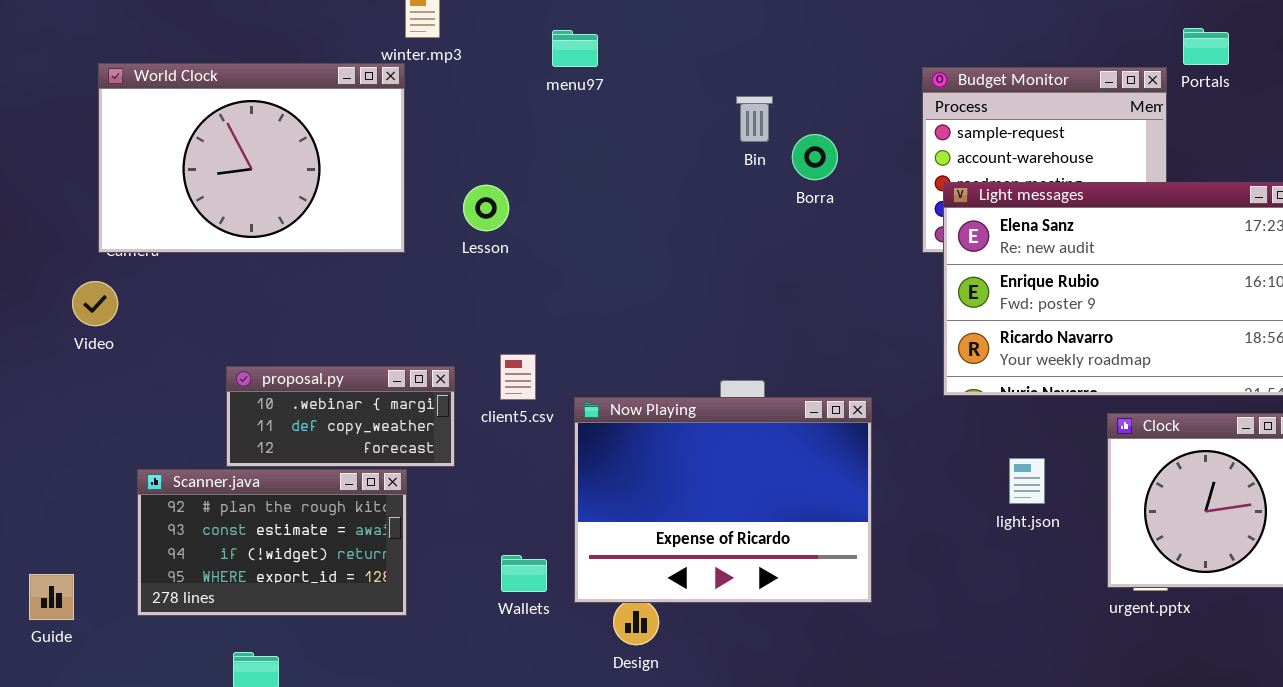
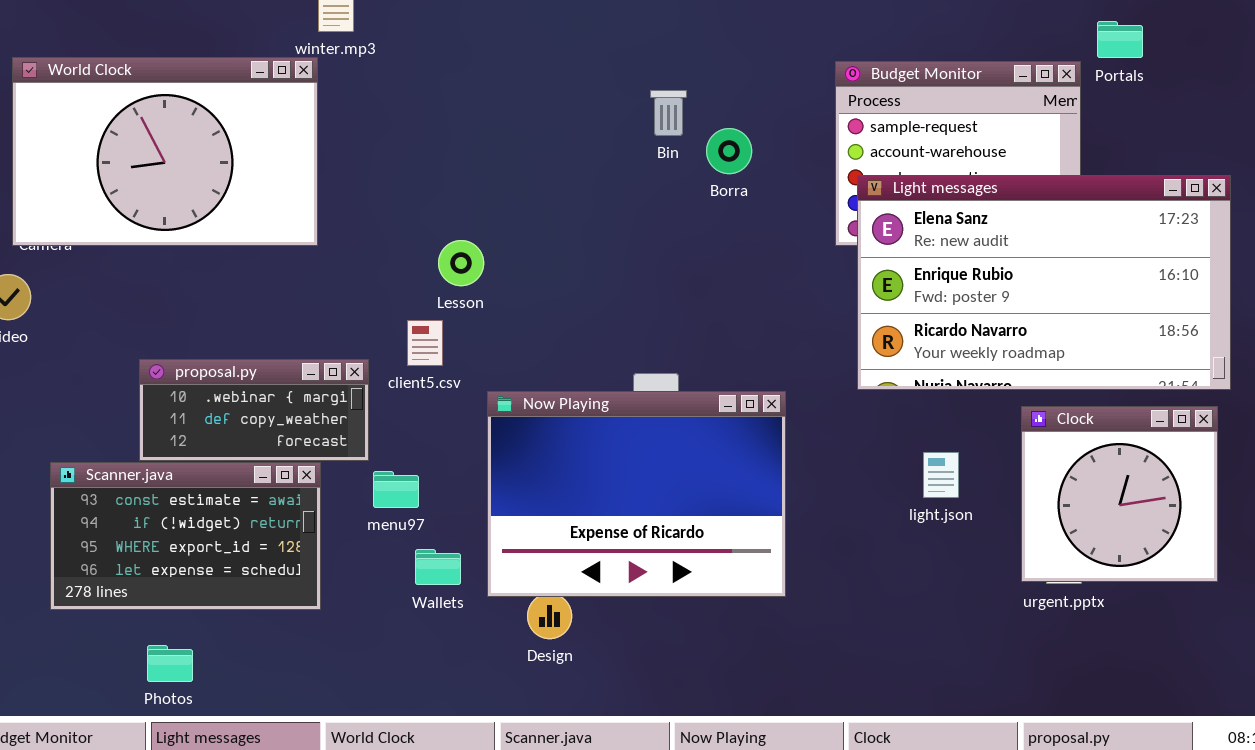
menu97: [552,30,598,67] -> [373,471,419,508], moved
Lesson: [463,185,509,231] -> [438,240,484,286], moved
client5.csv: [500,354,536,400] -> [407,320,443,366], moved
Scanner.java: [137,469,407,616] -> [50,462,321,610], scrolled down 1 row

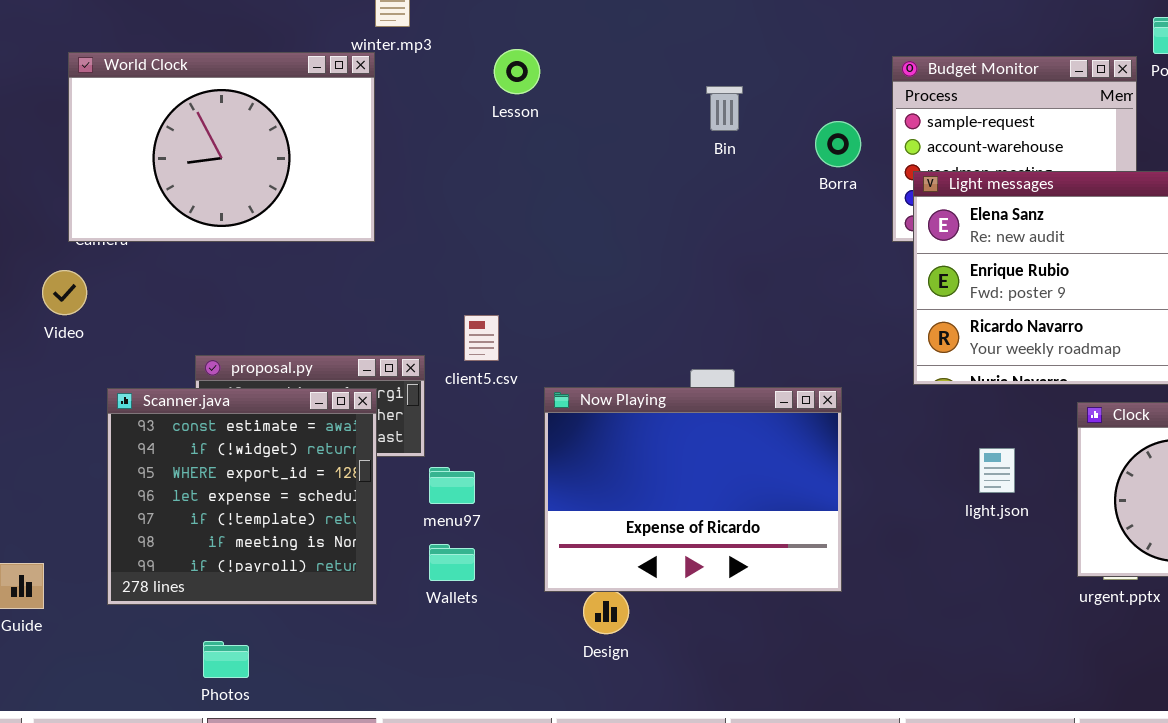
Borra: [706,128,752,174] -> [815,121,861,167], moved
Lesson: [438,240,484,286] -> [494,49,540,94], moved
Scanner.java: [50,462,321,610] -> [107,388,377,605], resized
Wallets: [415,549,461,585] -> [429,544,475,581], moved

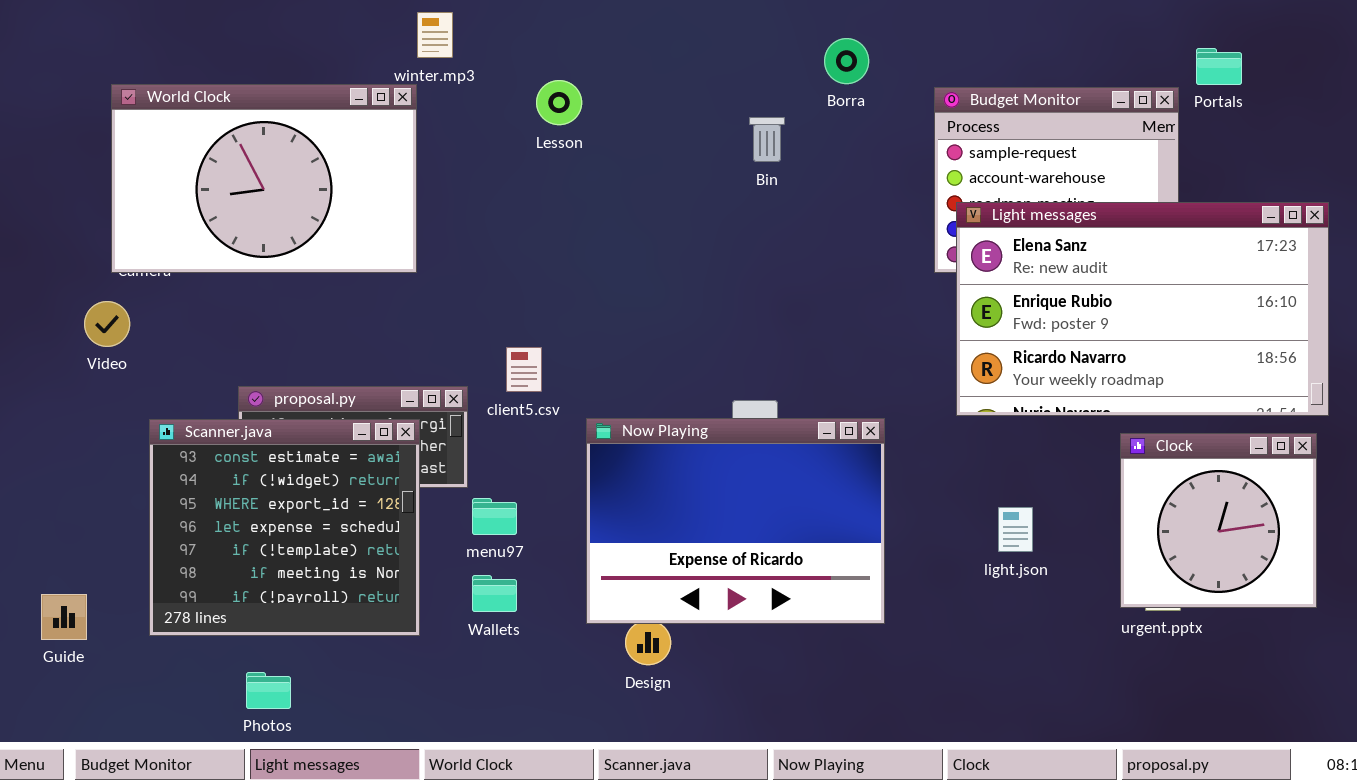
Borra: [815,121,861,167] -> [824,38,869,84], moved
light.json: [979,448,1015,493] -> [998,507,1033,552], moved

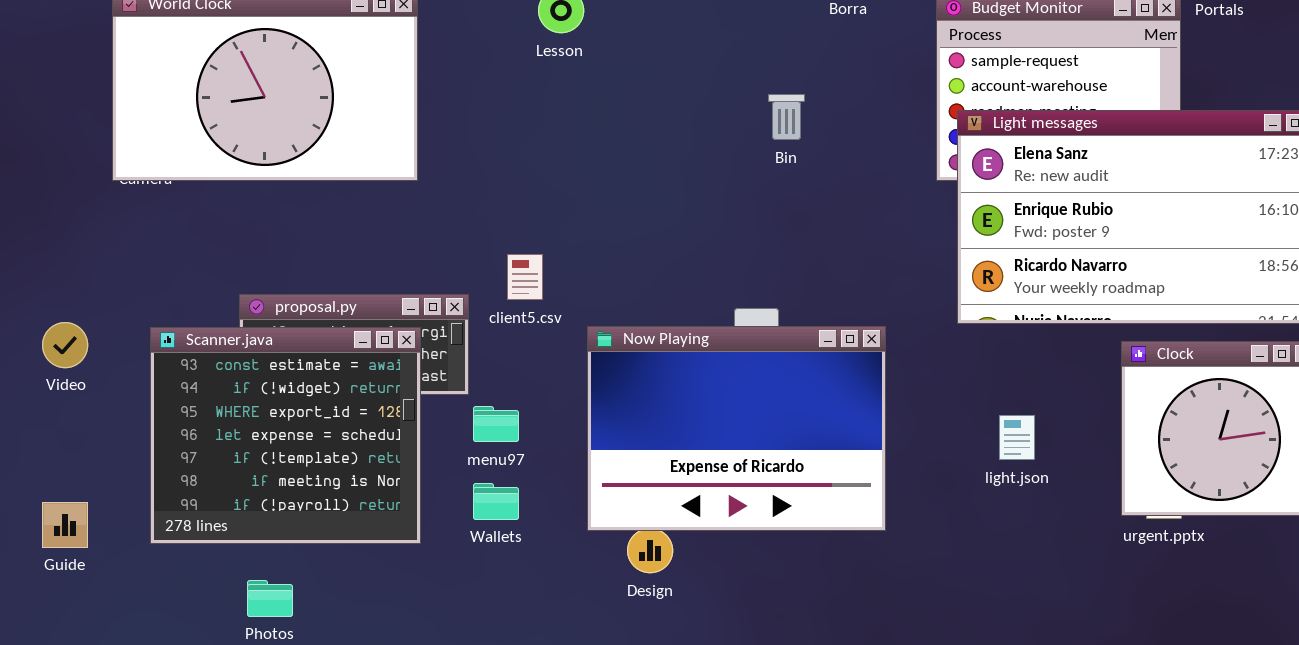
Bin: [749,117,785,162] -> [768,94,805,140], moved
Video: [84,301,130,347] -> [42,322,88,368], moved

